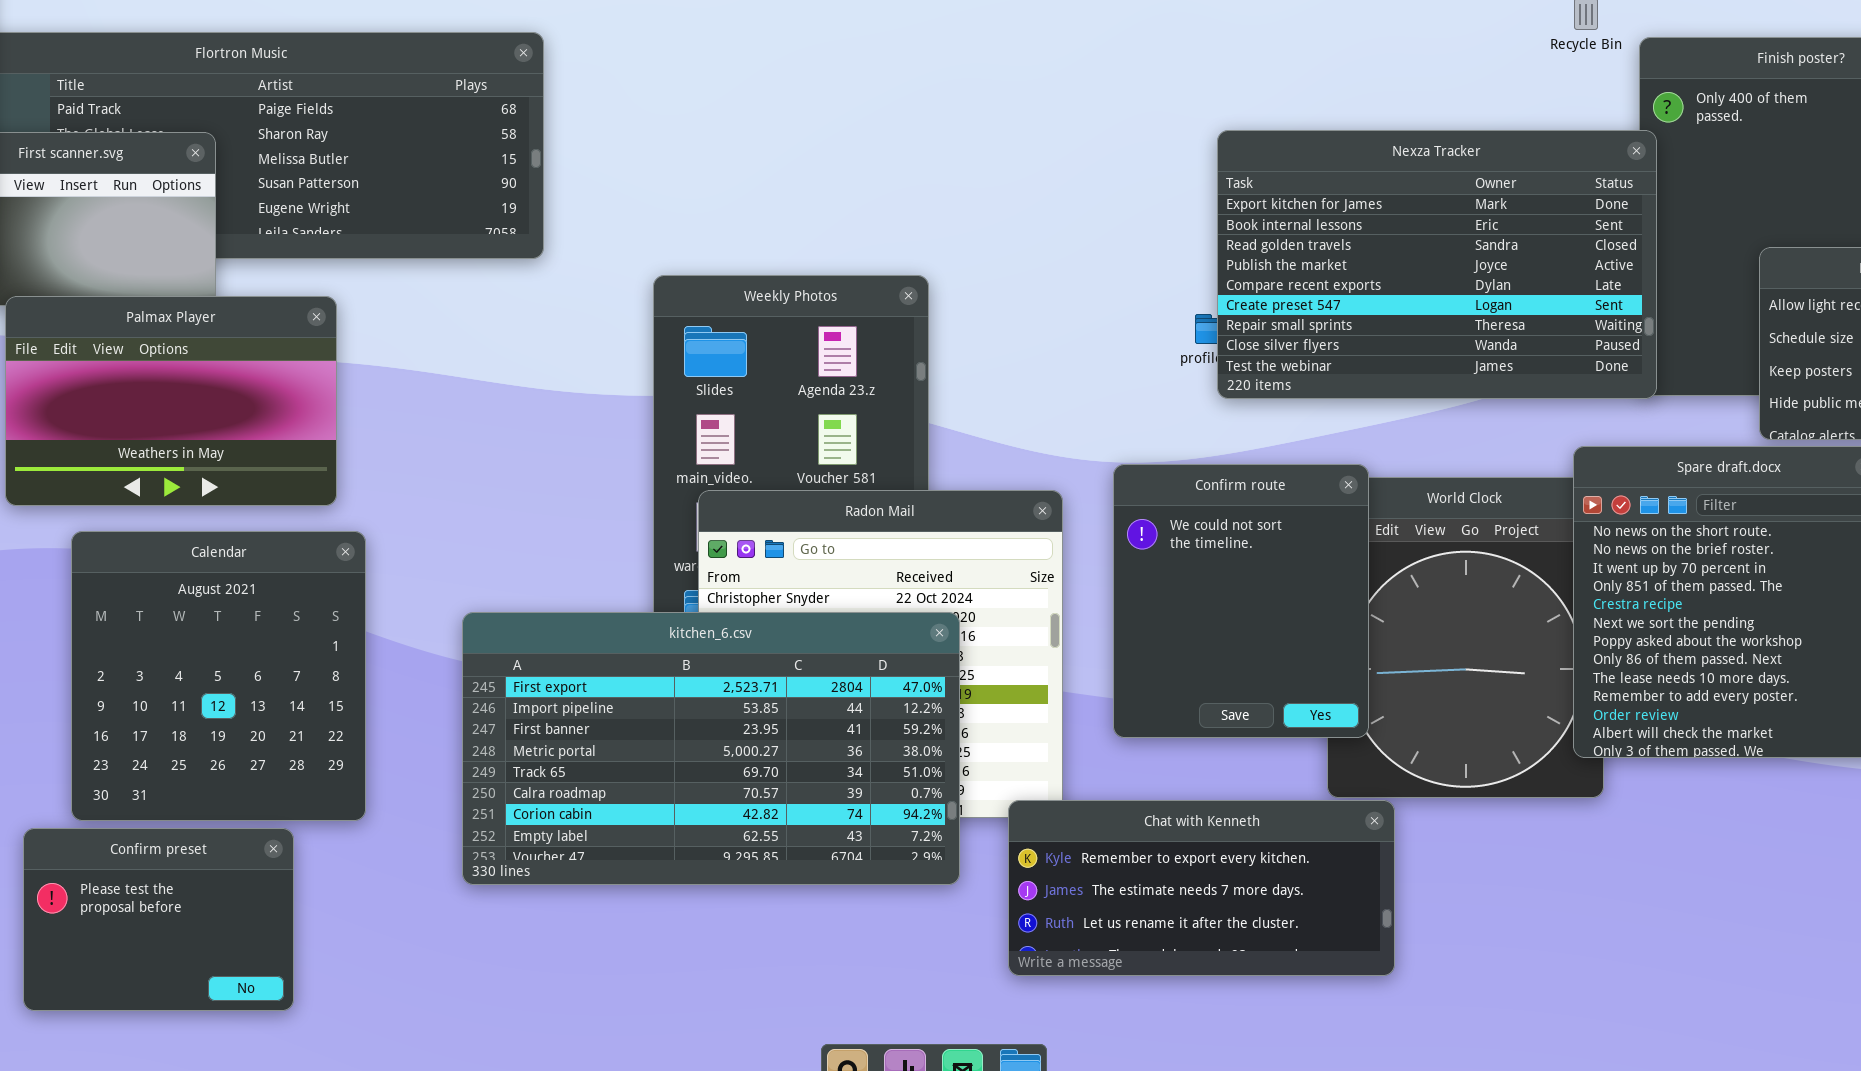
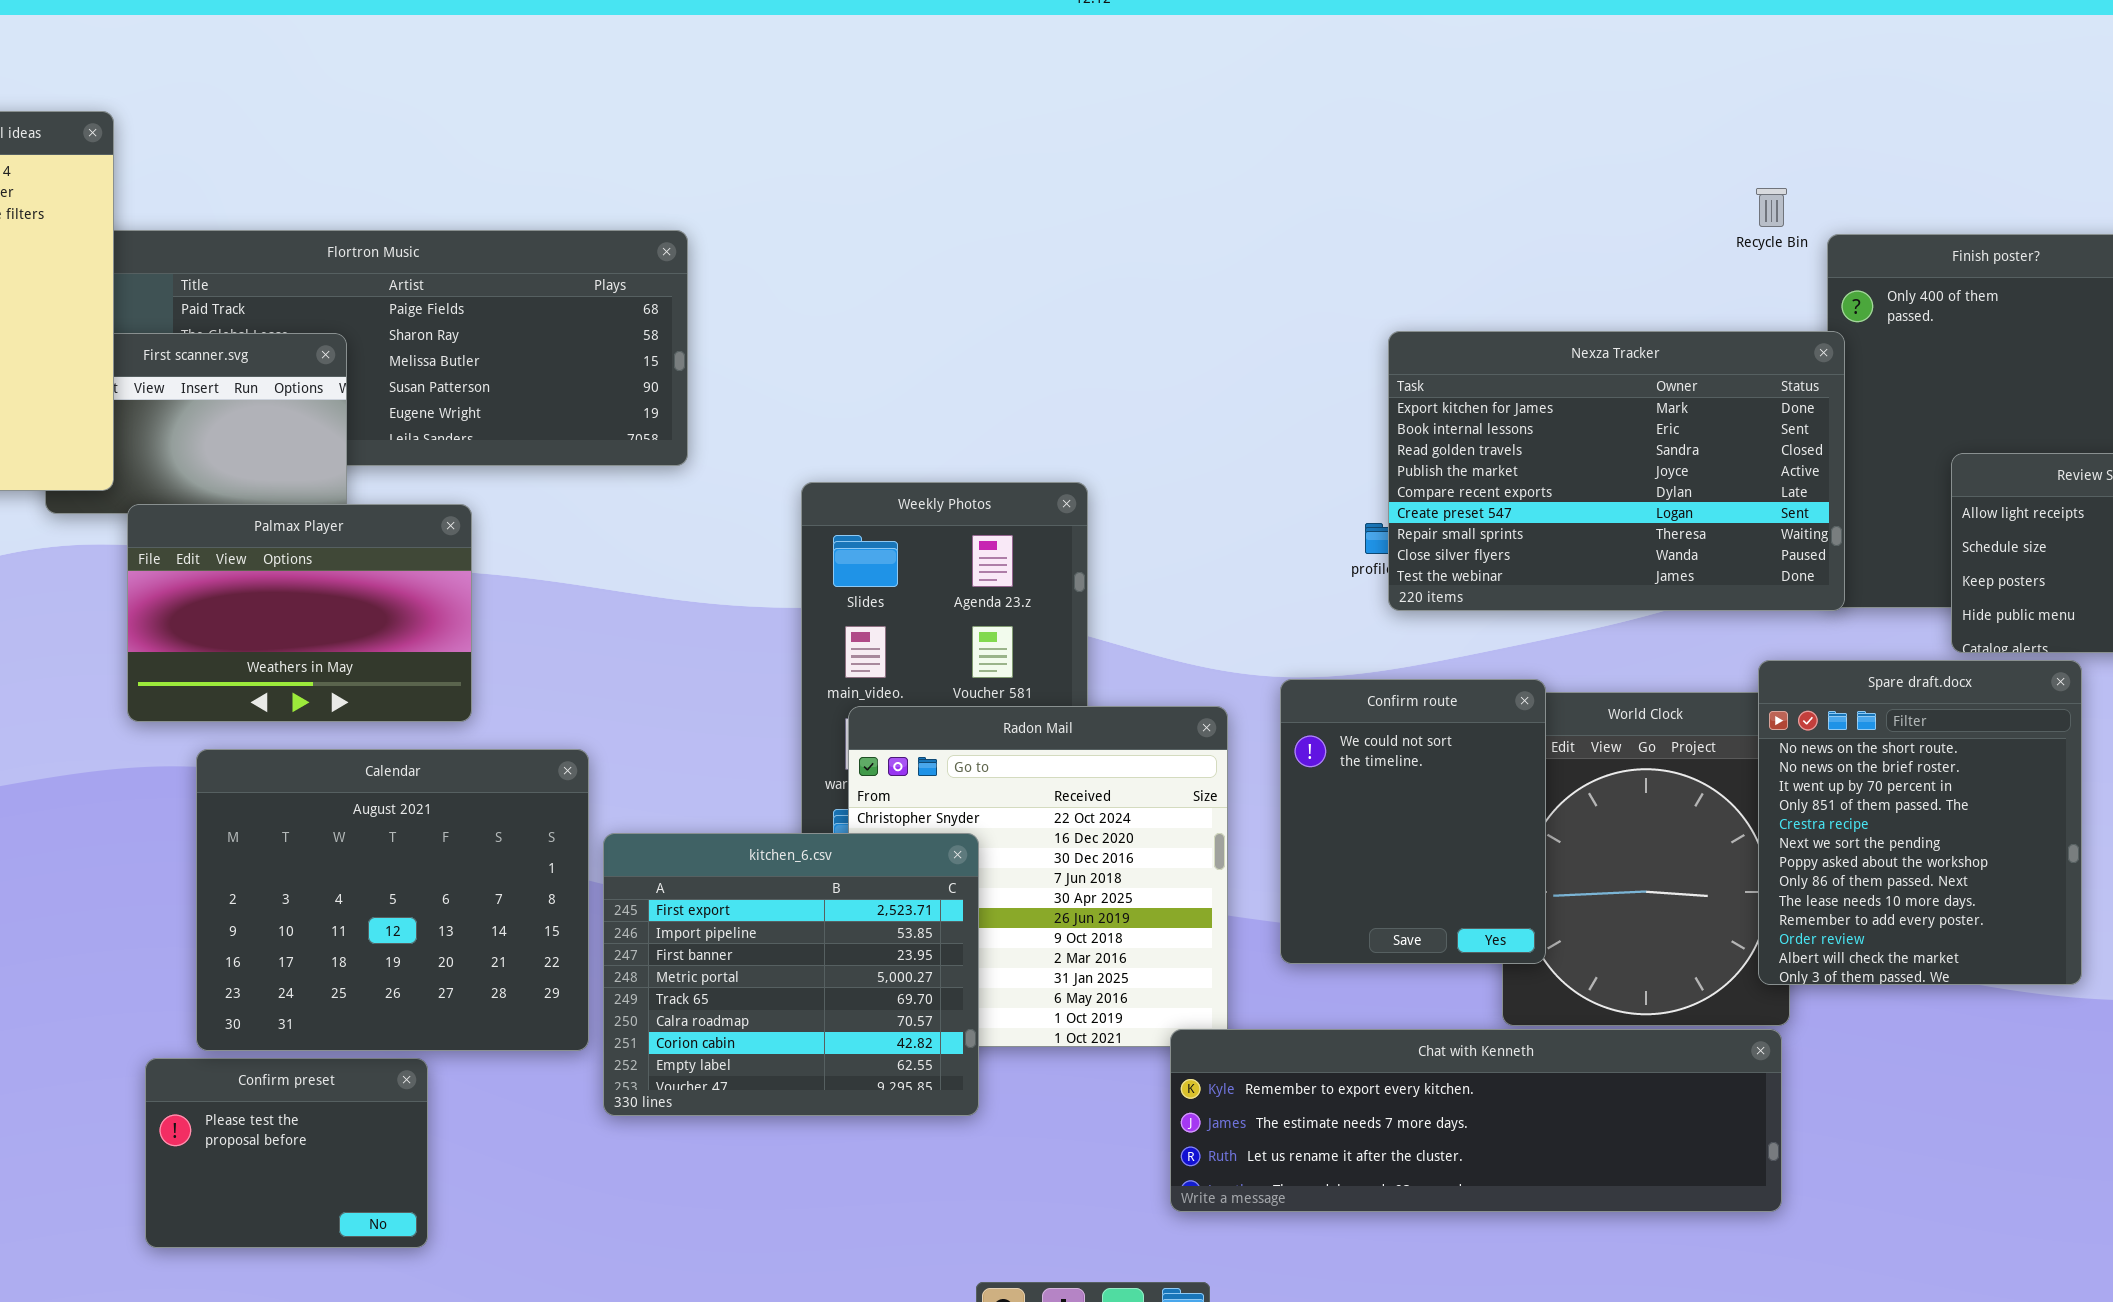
Calendar: [71,531,366,821] -> [196,749,589,1051], resized
kitchen_6.csv: [462,612,960,885] -> [603,833,979,1116], resized
Chat with Kenneth: [1008,800,1395,976] -> [1170,1029,1782,1212], resized

